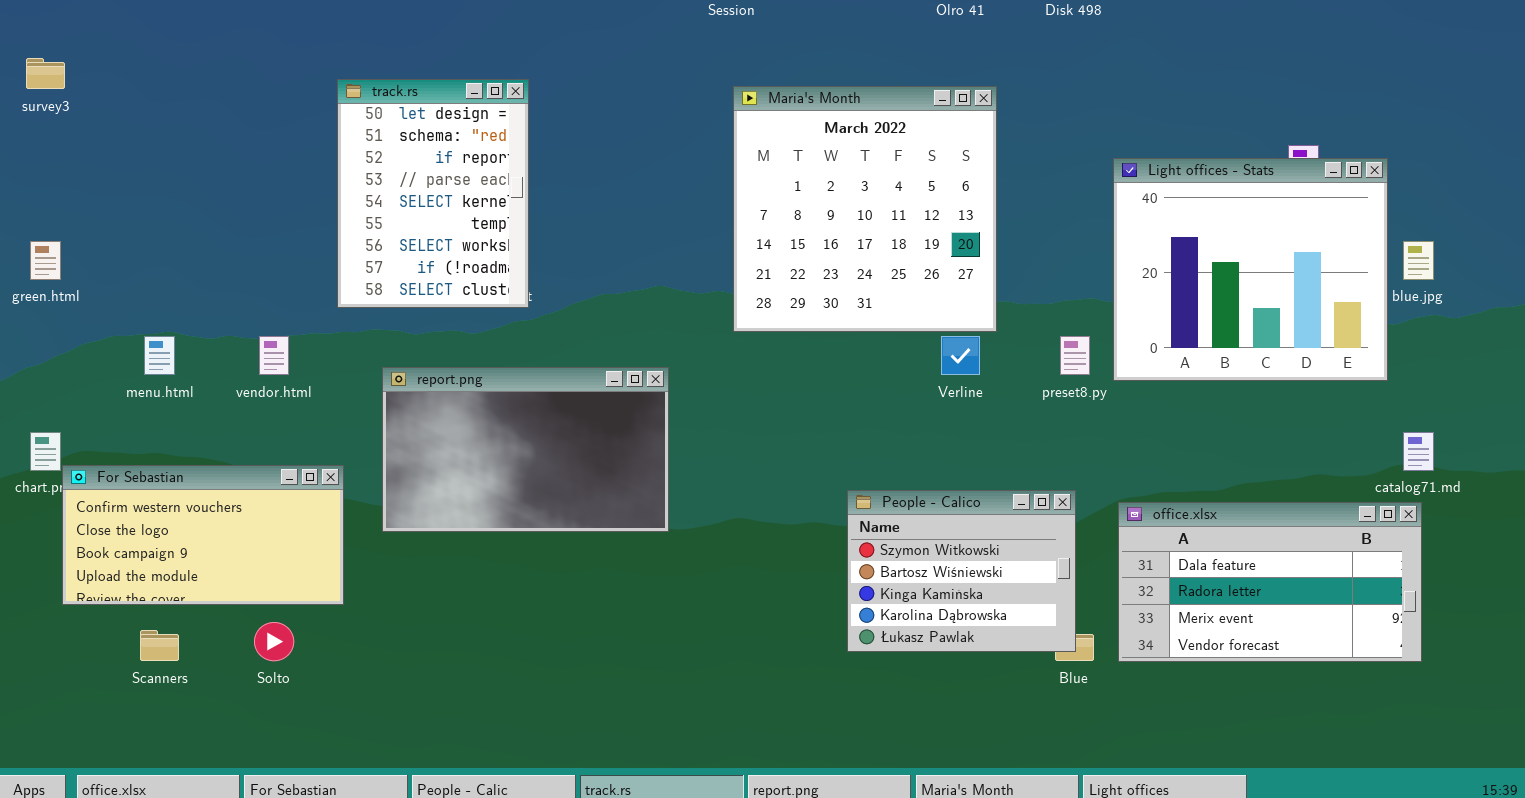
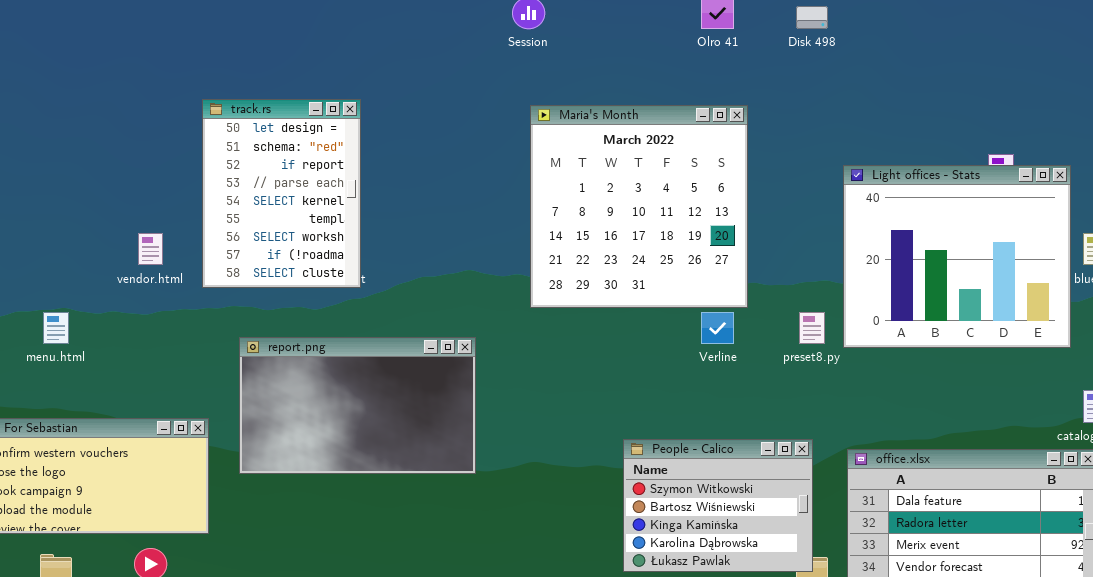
vendor.html: [259,336,289,375] -> [138,233,163,265], moved

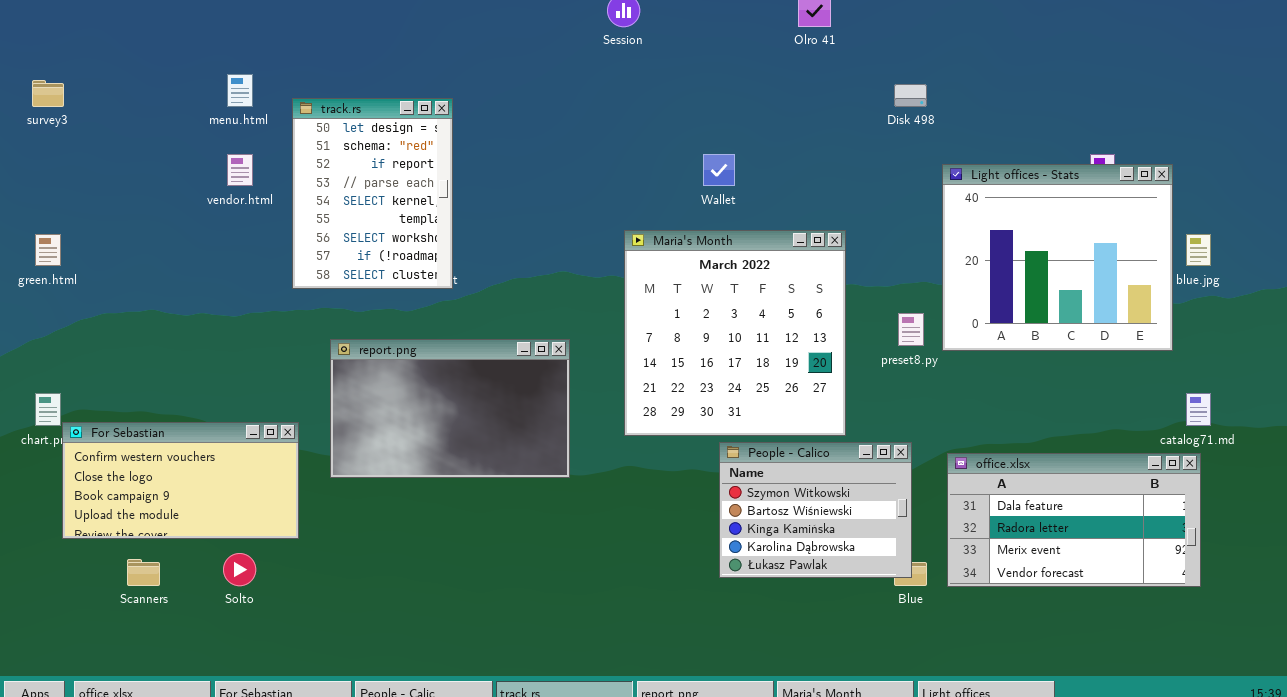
Disk 498: [796,6,828,29] -> [894,84,927,107], moved
Maria's Month: [530,105,748,308] -> [624,230,846,436], moved
vendor.html: [138,233,163,265] -> [227,154,253,186], moved
menu.html: [43,312,69,344] -> [227,74,253,107], moved

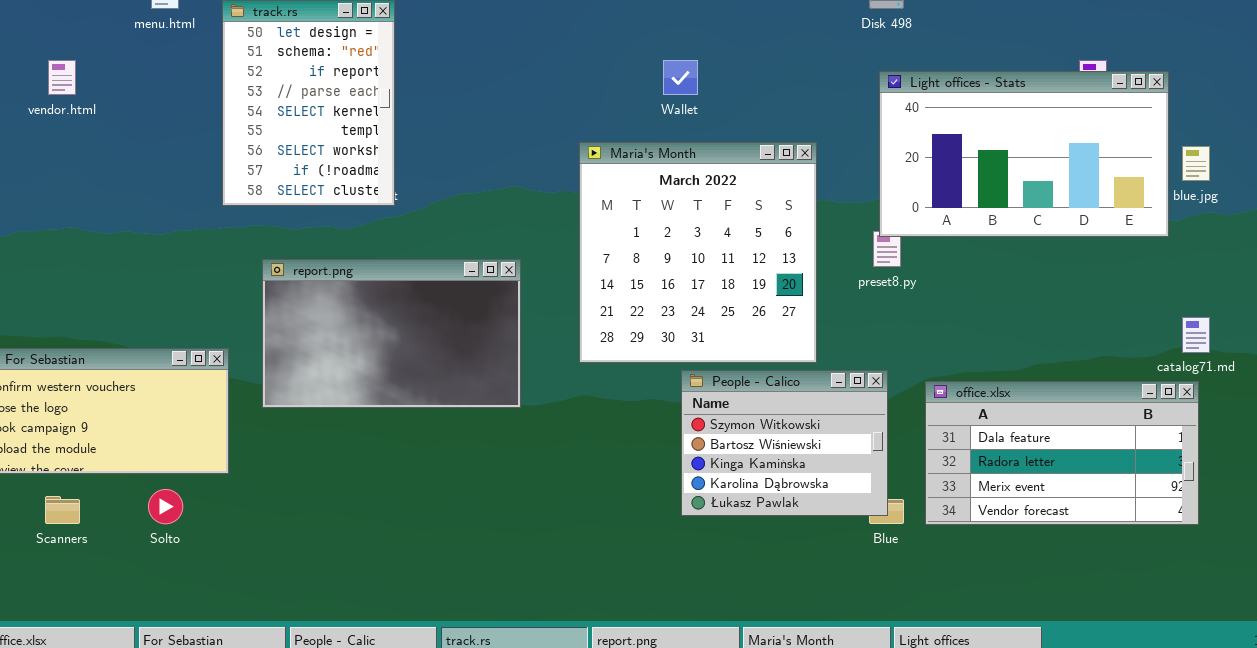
vendor.html: [227,154,253,186] -> [48,60,76,95], moved
Light offices - Stats: [942,164,1173,351] -> [879,71,1169,237], resized

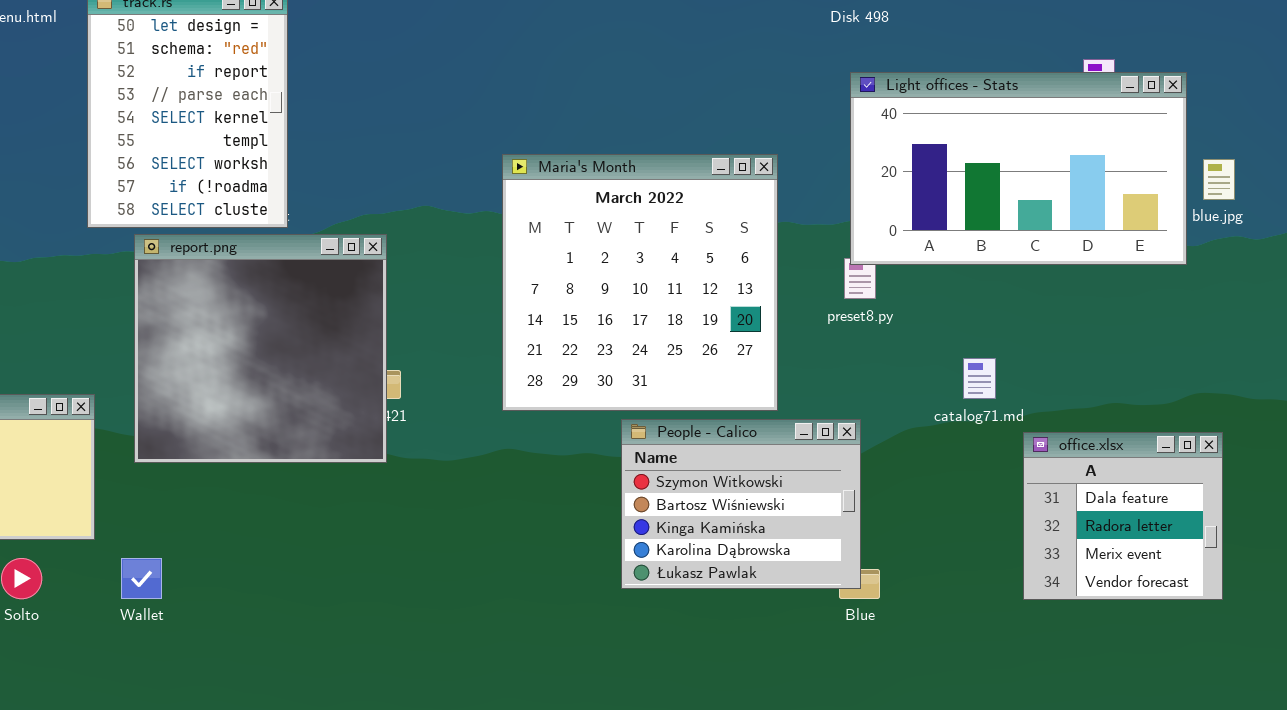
Wallet: [663,60,698,95] -> [121,558,162,599], moved
report.png: [262,259,521,408] -> [134,234,387,463], resized
catalog71.md: [1182,317,1210,353] -> [963,358,996,399], moved
office.xlsx: [925,381,1199,525] -> [1023,432,1223,600], resized

